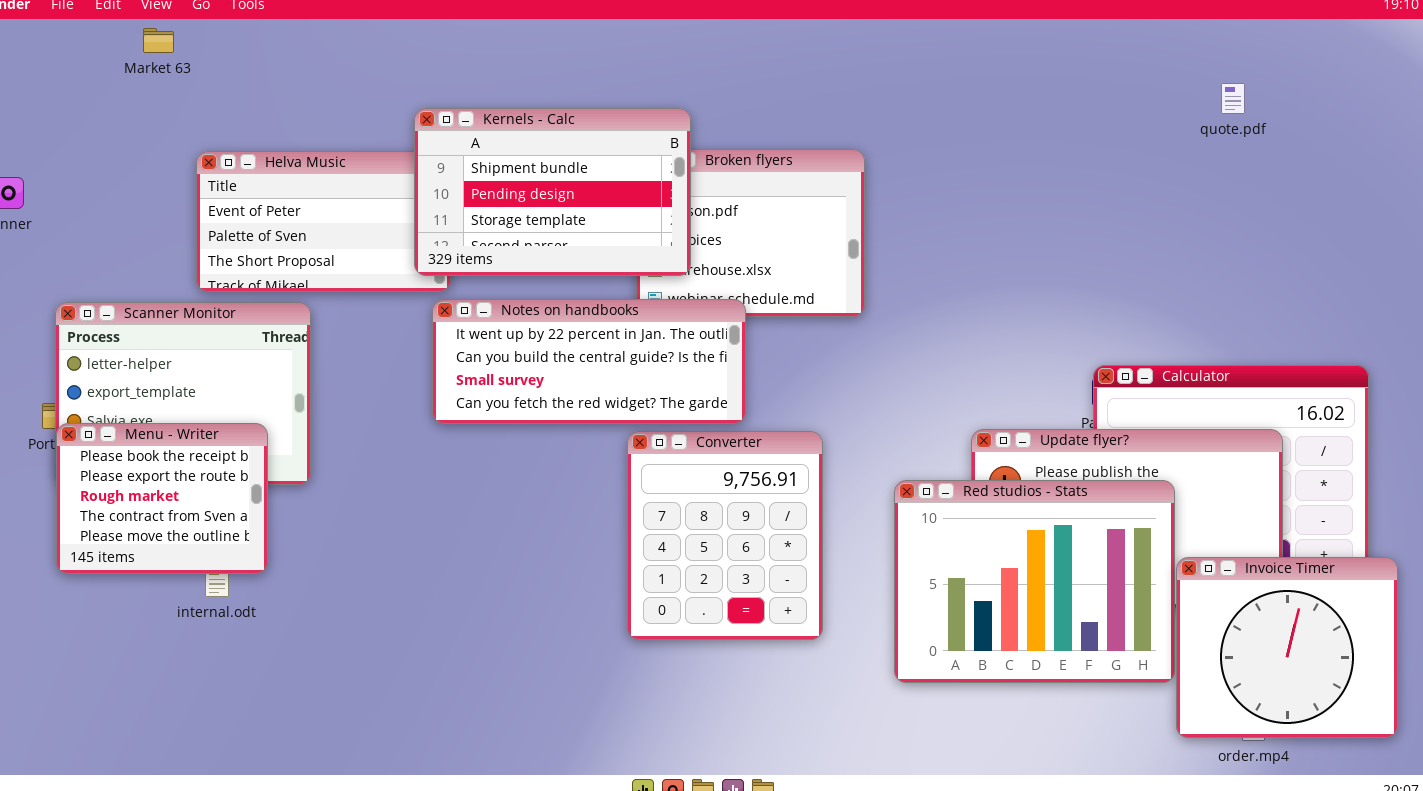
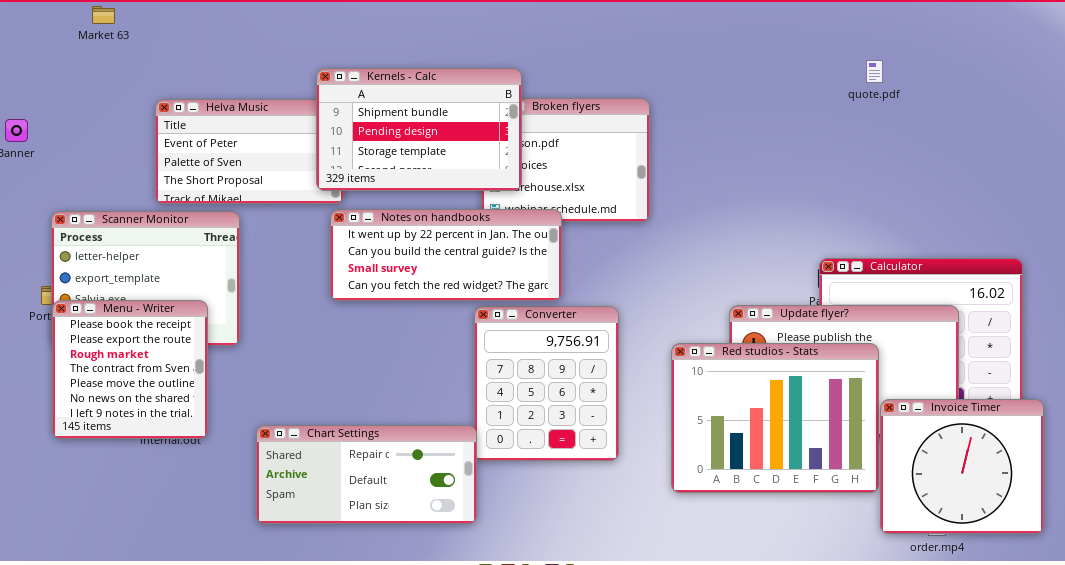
Market 63: [143,28,174,53] -> [92,6,115,24], moved
quote.pdf: [1221,83,1245,114] -> [866,60,883,83], moved
Menu - Writer: [56,423,268,574] -> [52,300,208,439], resized
Chart Settings: none -> [256,425,477,524], opened

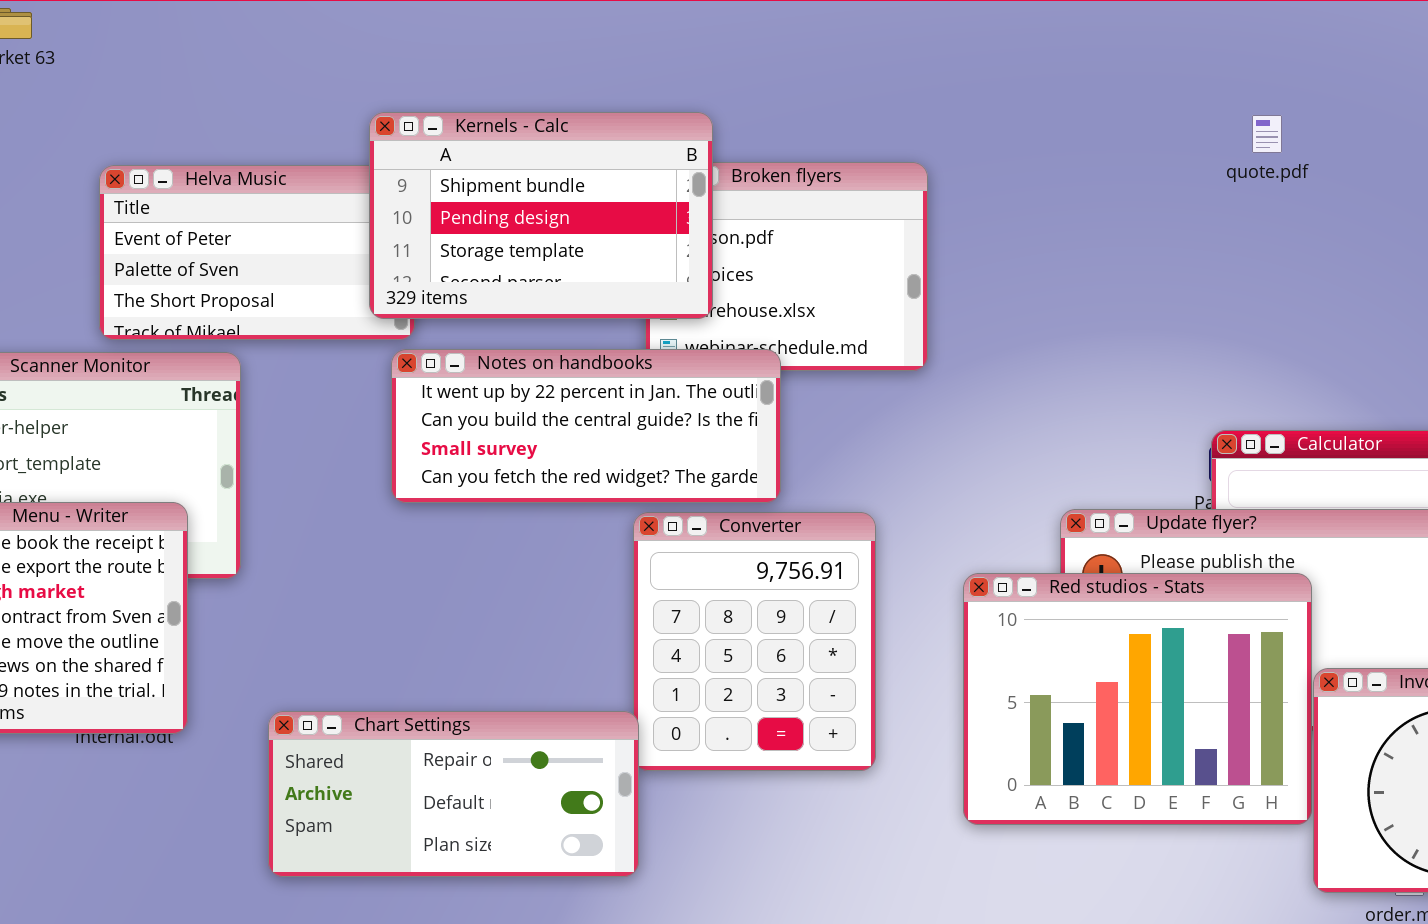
quote.pdf: [866,60,883,83] -> [1252,115,1282,153], moved

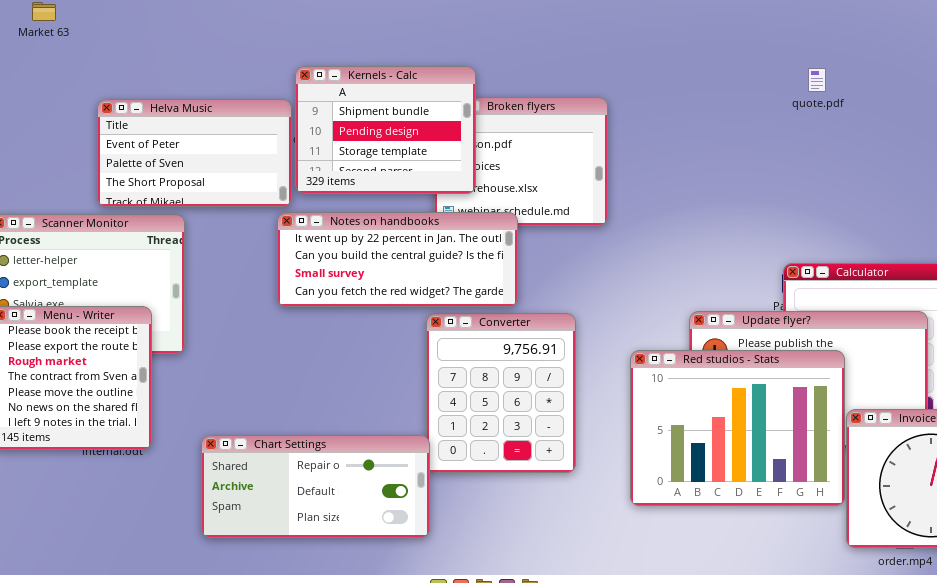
Kernels - Calc: [369,112,713,319] -> [295,66,476,194], resized

